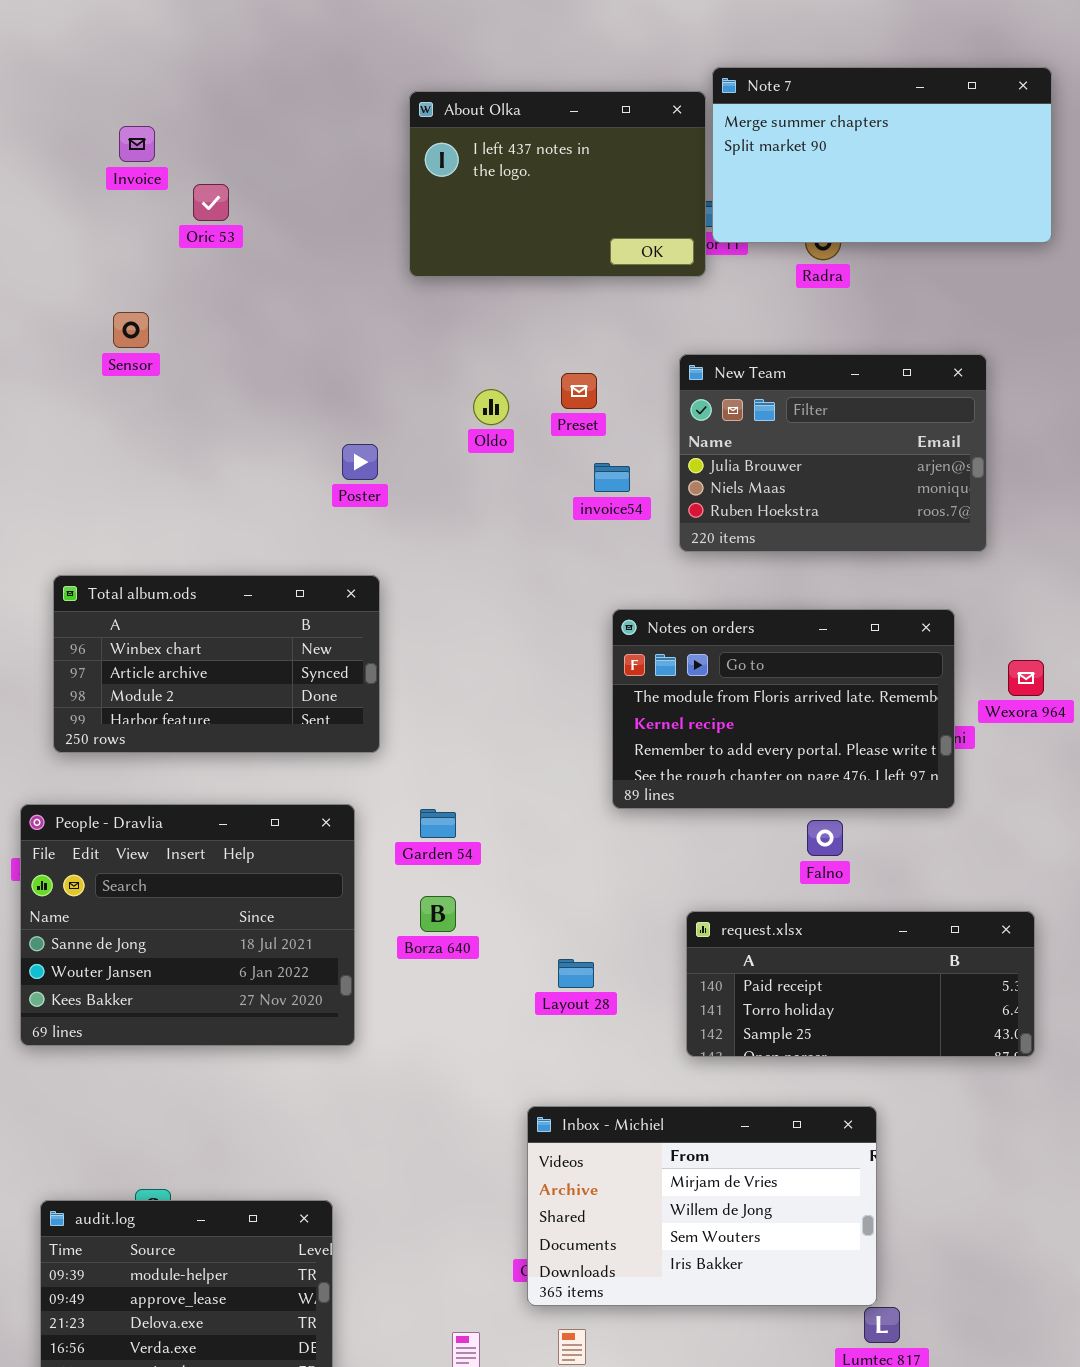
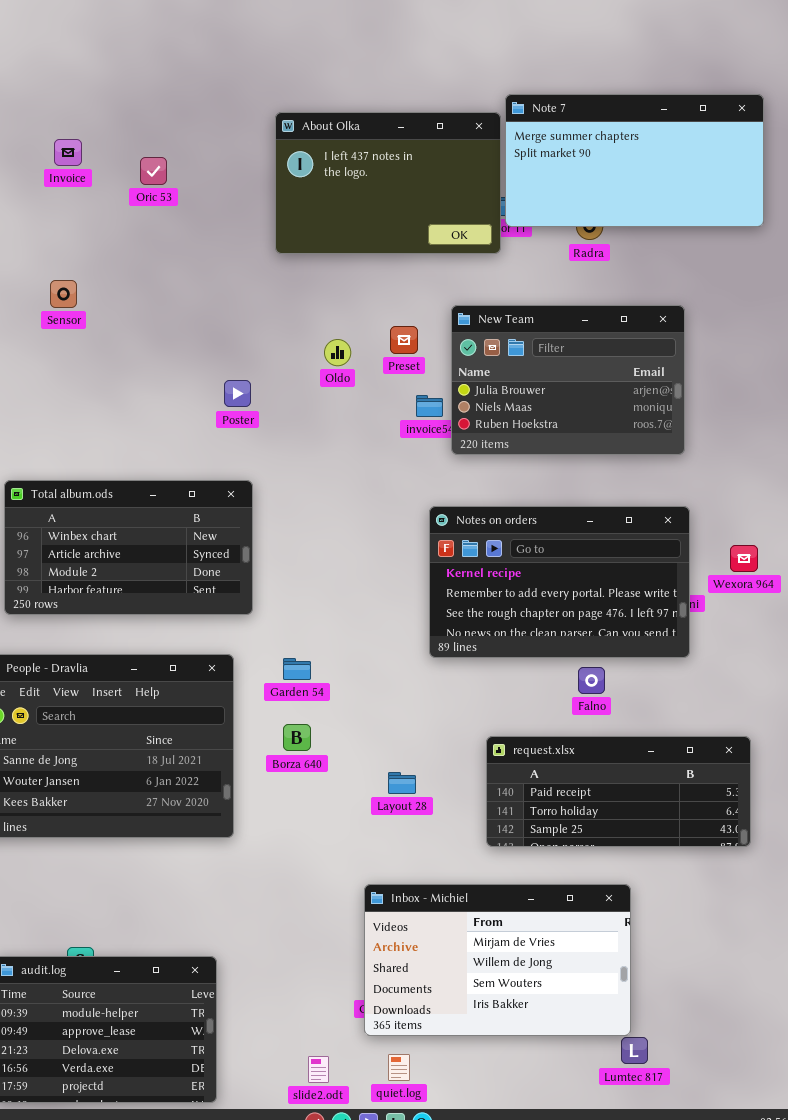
Oric 53: [193,184,229,221] -> [140,157,167,185], moved
New Team: [679,354,987,552] -> [451,305,685,455], moved
Notes on orders: [612,609,955,809] -> [429,506,690,658], scrolled down 1 row

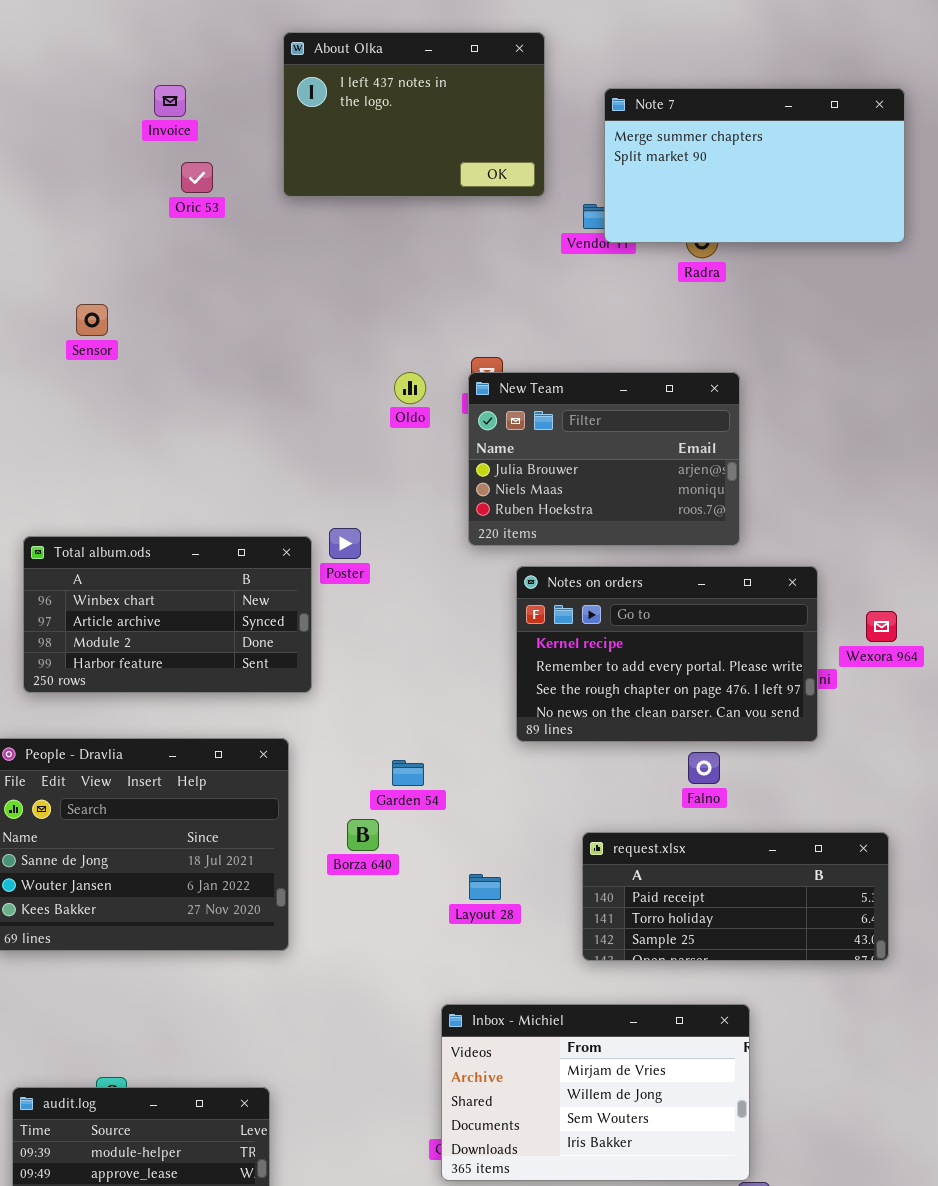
About Olka: [275,112,501,254] -> [283,32,545,197], moved
Invoice: [54,139,82,166] -> [154,85,186,117], moved
New Team: [451,305,685,455] -> [468,372,740,546], moved
Poster: [224,380,251,407] -> [329,528,361,559], moved
Garden 54: [283,658,311,680] -> [392,760,424,786], moved

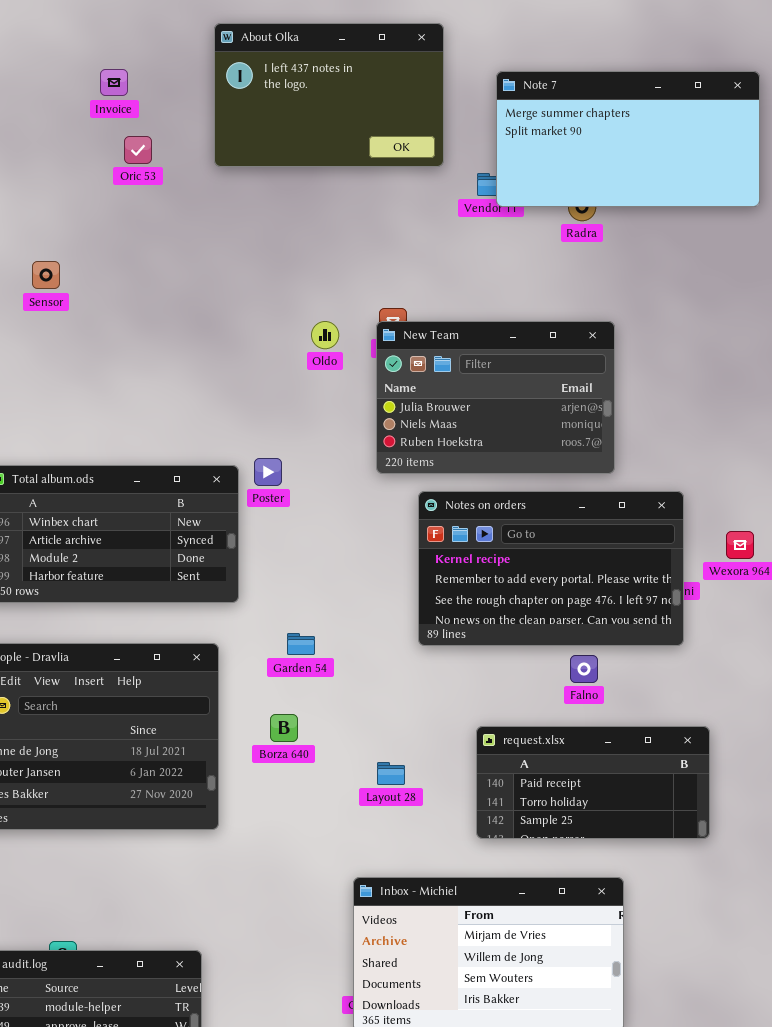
Garden 54: [392,760,424,786] -> [287,633,315,655], moved
request.xlsx: [582,832,889,961] -> [476,726,710,839], resized

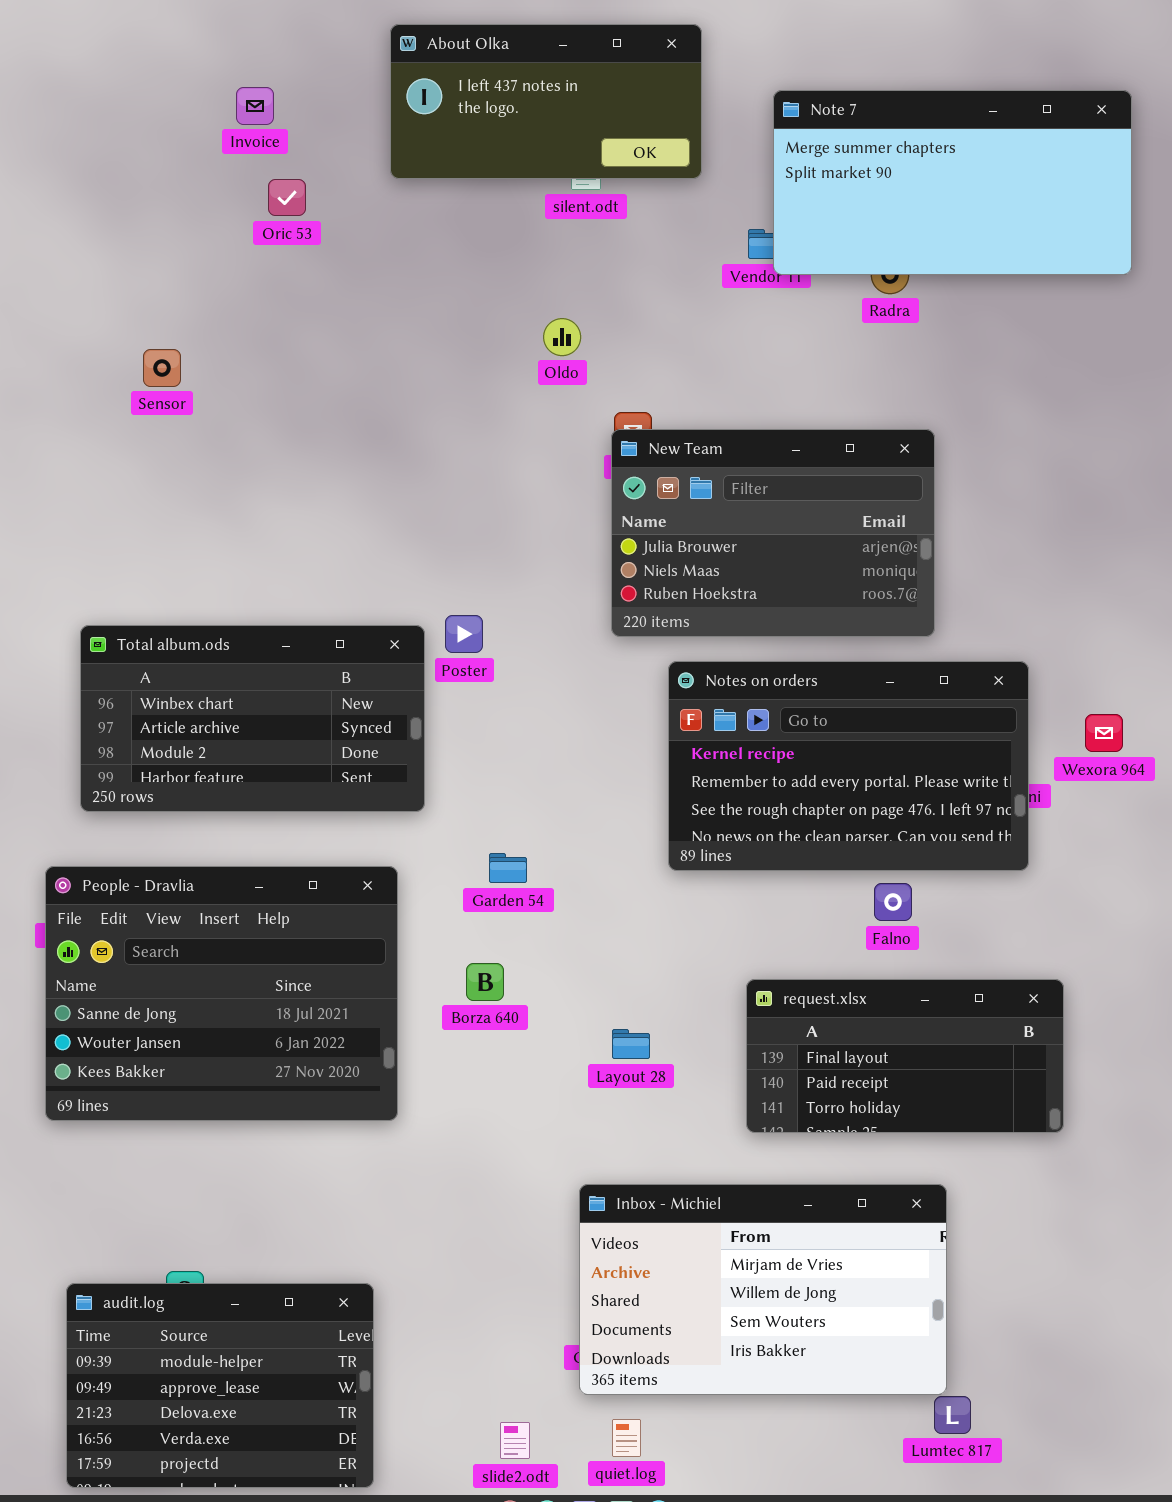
About Olka: [214,23,444,167] -> [390,24,702,179], resized
Oldo: [311,321,339,349] -> [543,318,581,356], moved
request.xlsx: [476,726,710,839] -> [746,979,1064,1133], scrolled up 1 row

